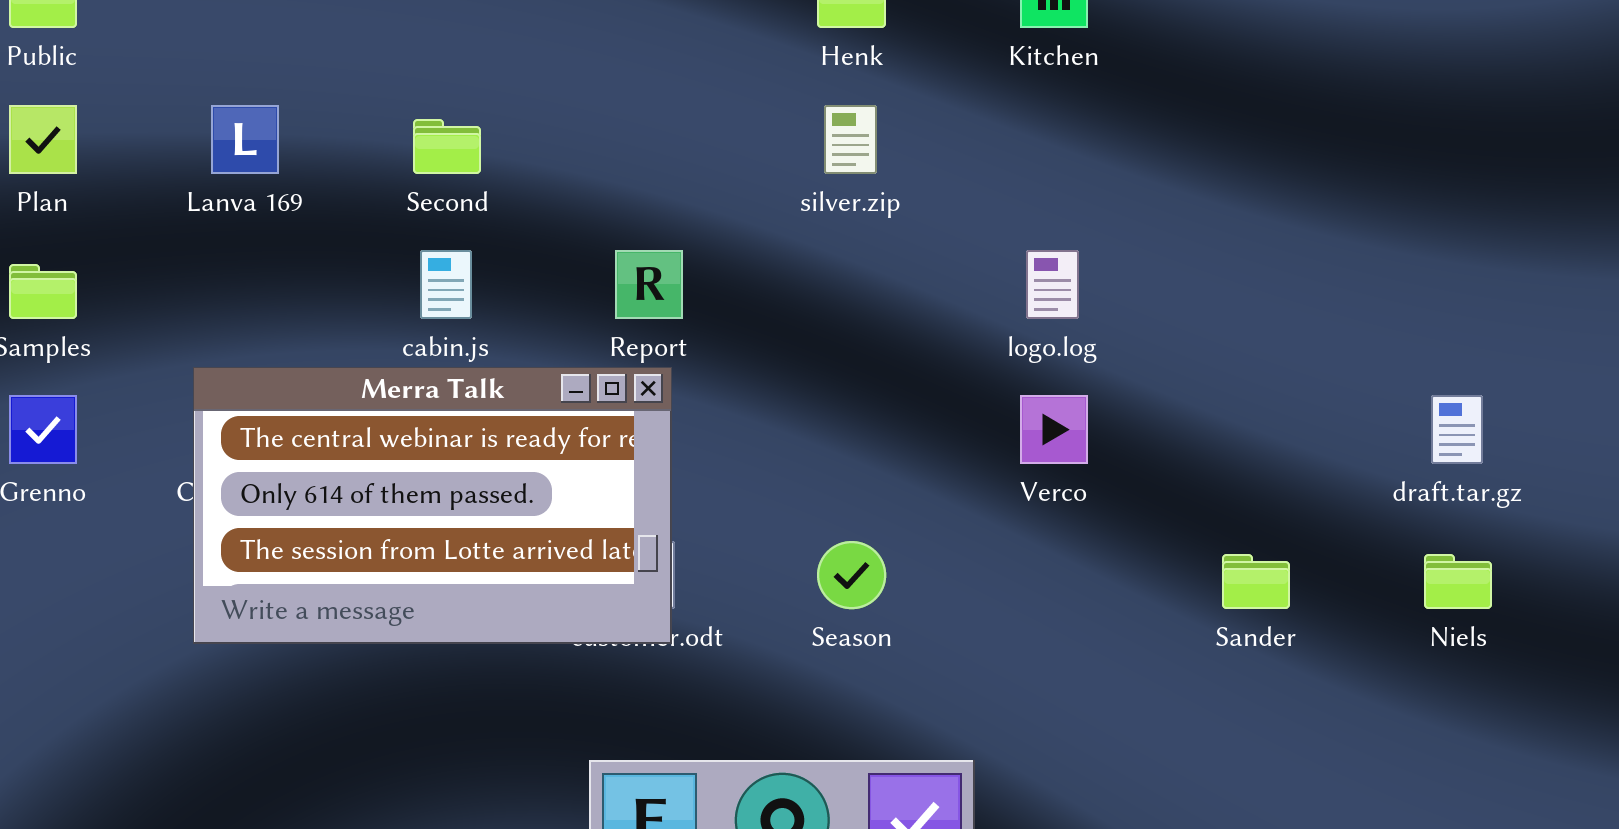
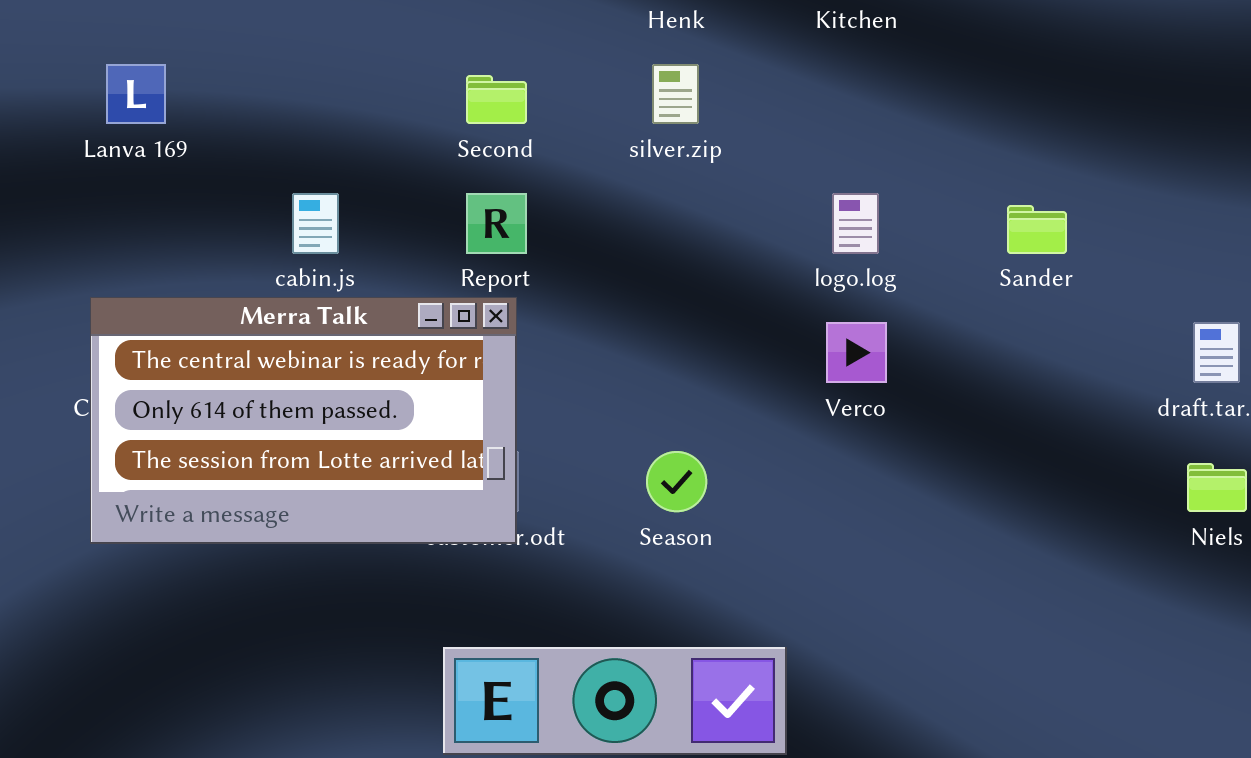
Second: [413,119,481,174] -> [466,75,527,124], moved
Sander: [1222,554,1290,609] -> [1007,205,1067,254], moved

